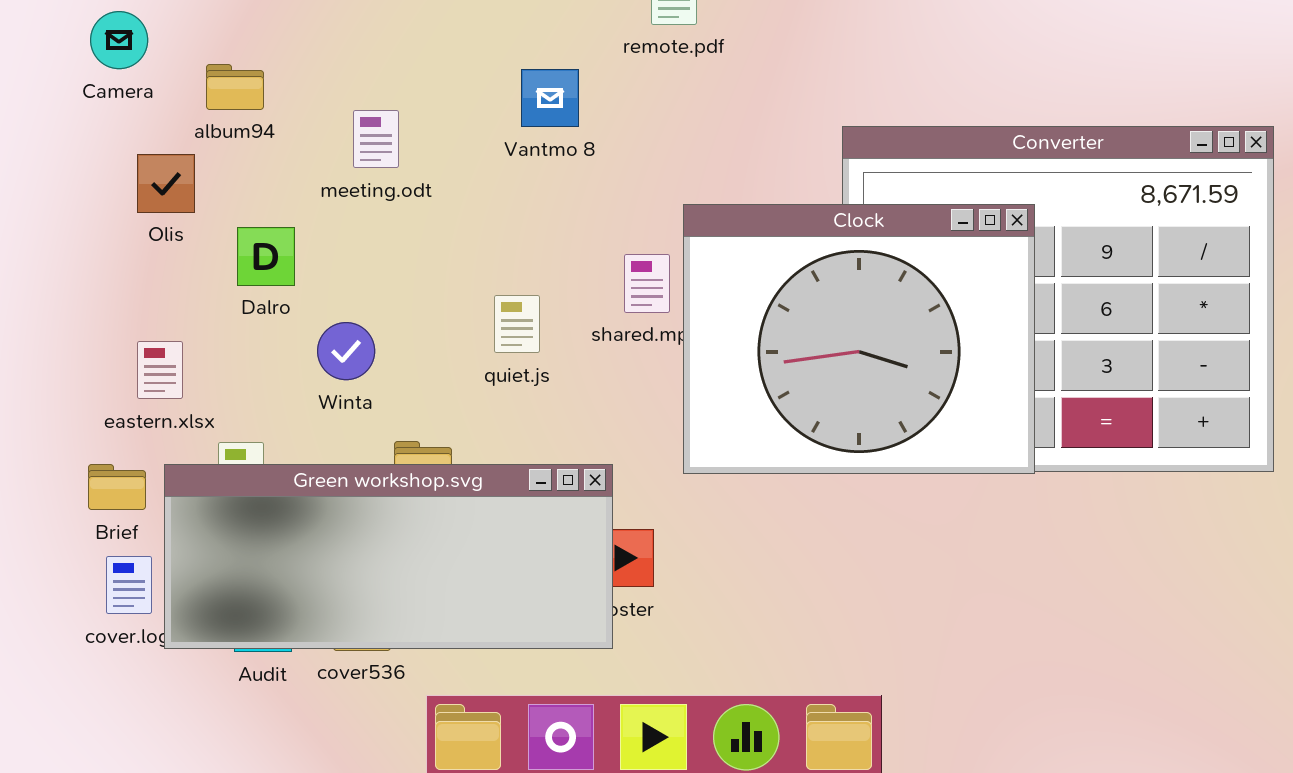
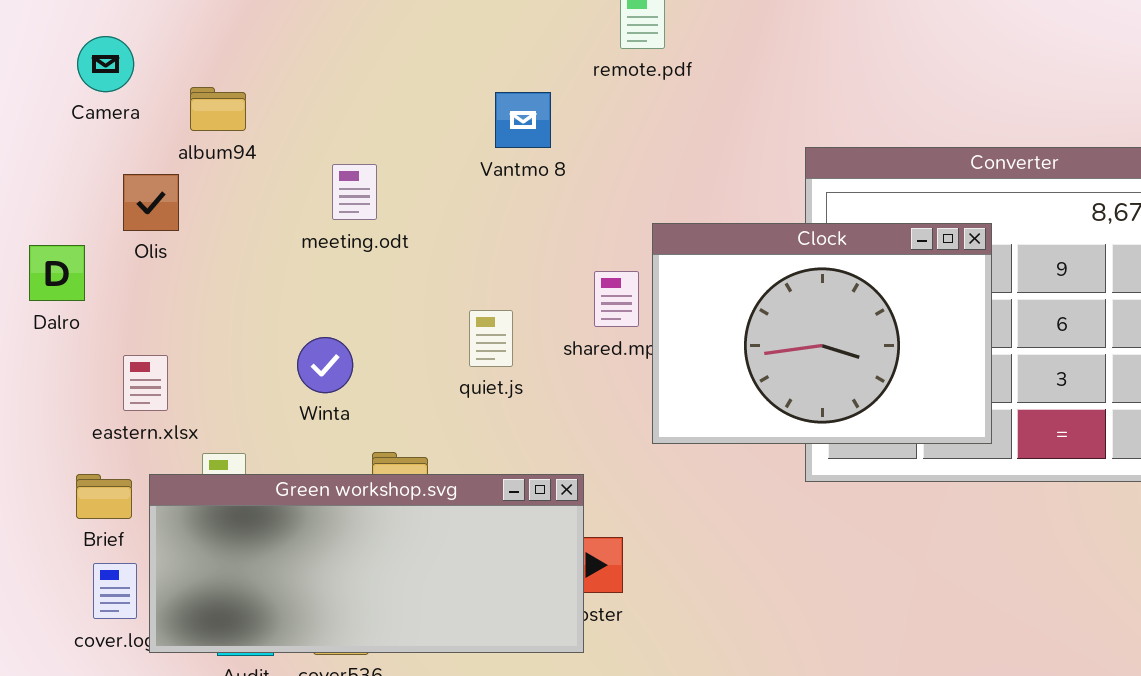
meeting.odt: [353,110,399,168] -> [332,164,377,220], moved
Clock: [683,204,1035,474] -> [652,223,992,444], resized
Dalro: [237,227,295,286] -> [29,245,85,301], moved

